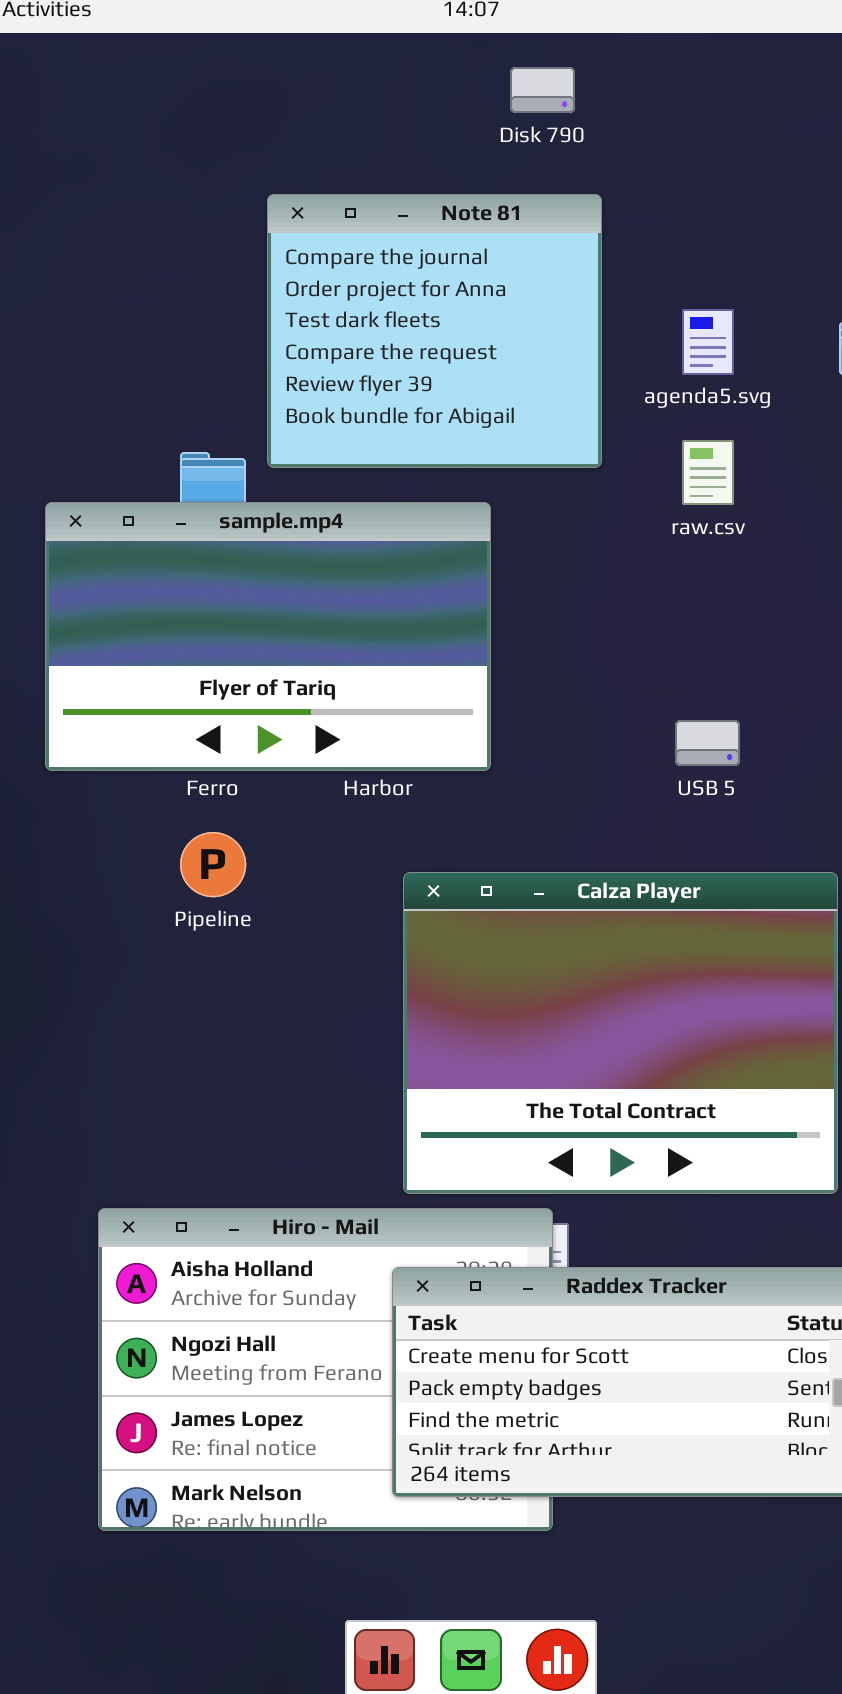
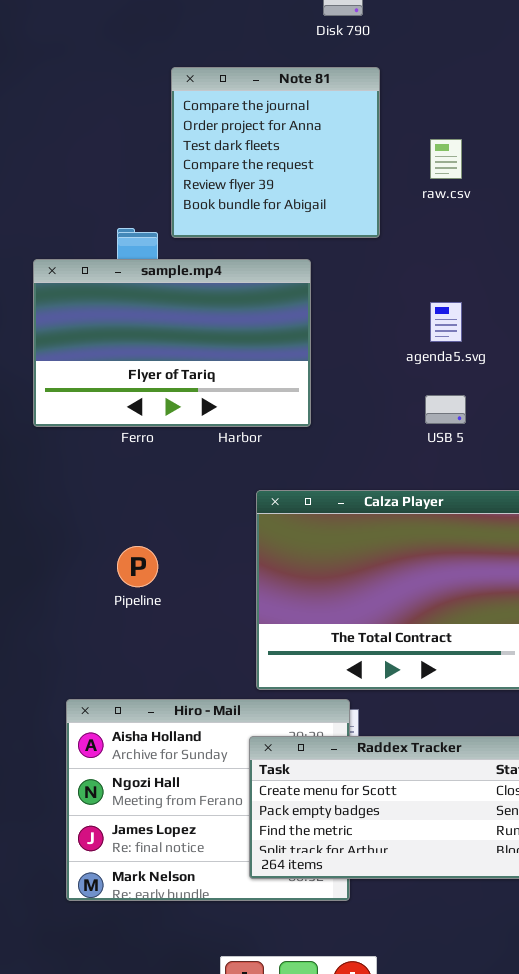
agenda5.svg: [682,309,734,375] -> [430,302,462,342], moved
raw.csv: [682,440,734,505] -> [430,139,462,179], moved
Pipeline: [180,832,246,897] -> [117,546,158,587], moved

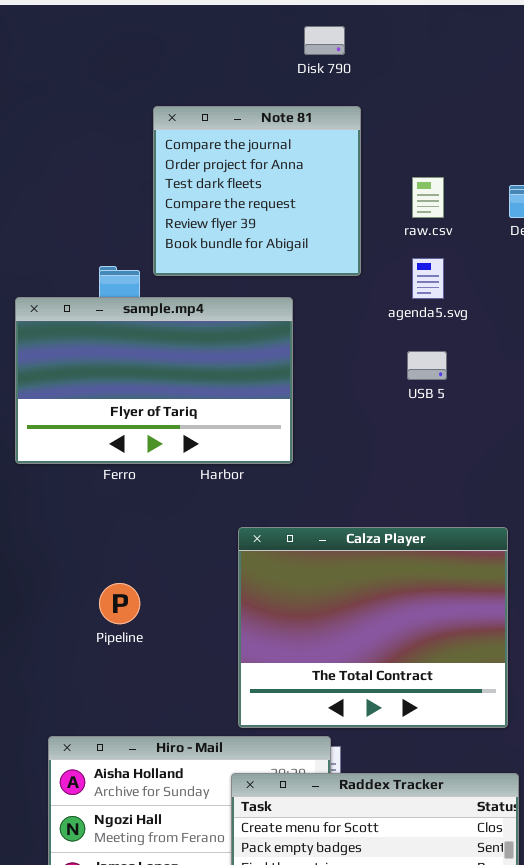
agenda5.svg: [430,302,462,342] -> [412,258,444,299], moved
USB 5: [425,395,466,424] -> [407,351,447,380], moved

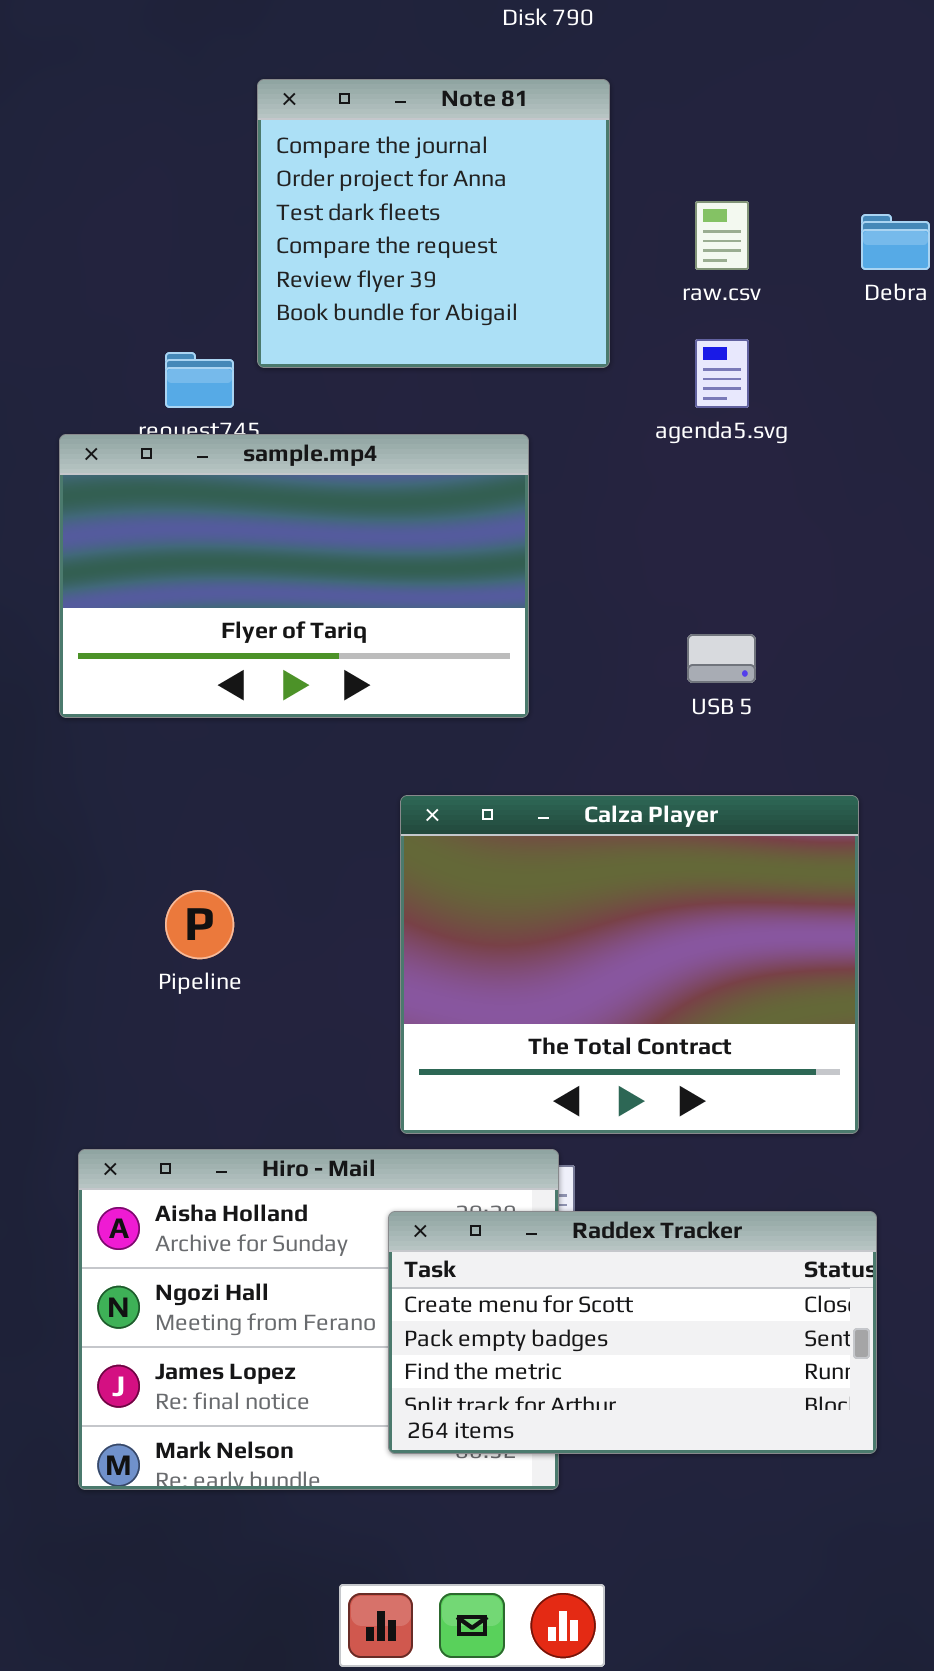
sample.mp4: [15,297,293,464] -> [59,434,529,718], moved
USB 5: [407,351,447,380] -> [687,634,756,683], moved

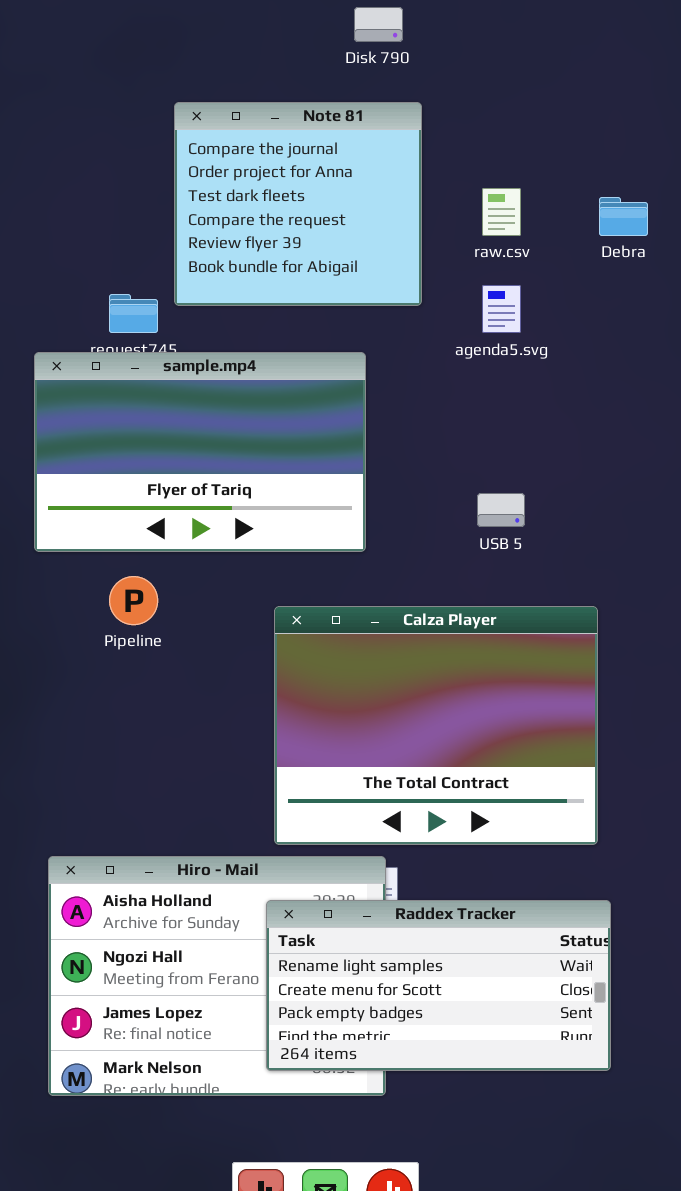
Pipeline: [165,890,234,959] -> [109,576,158,625], moved
Raddex Tracker: [388,1211,877,1454] -> [266,900,611,1071], scrolled up 1 row

